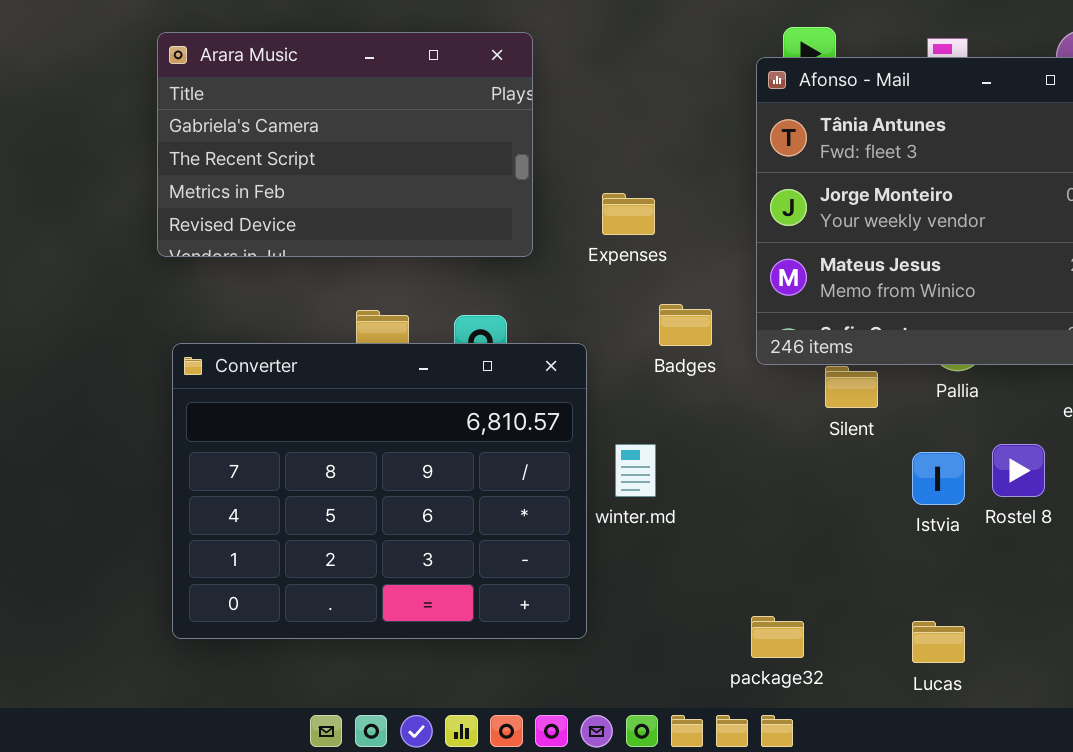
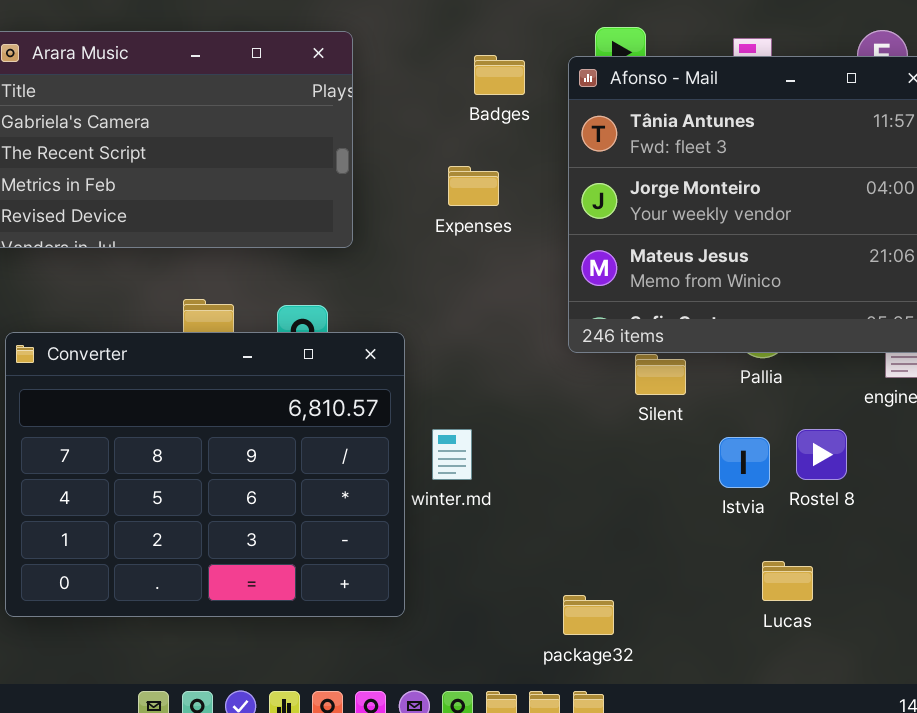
Expenses: [602,193,655,235] -> [448,166,499,206], moved
Badges: [659,304,712,346] -> [474,55,525,95], moved
Lucas: [912,621,965,663] -> [762,561,813,601], moved

